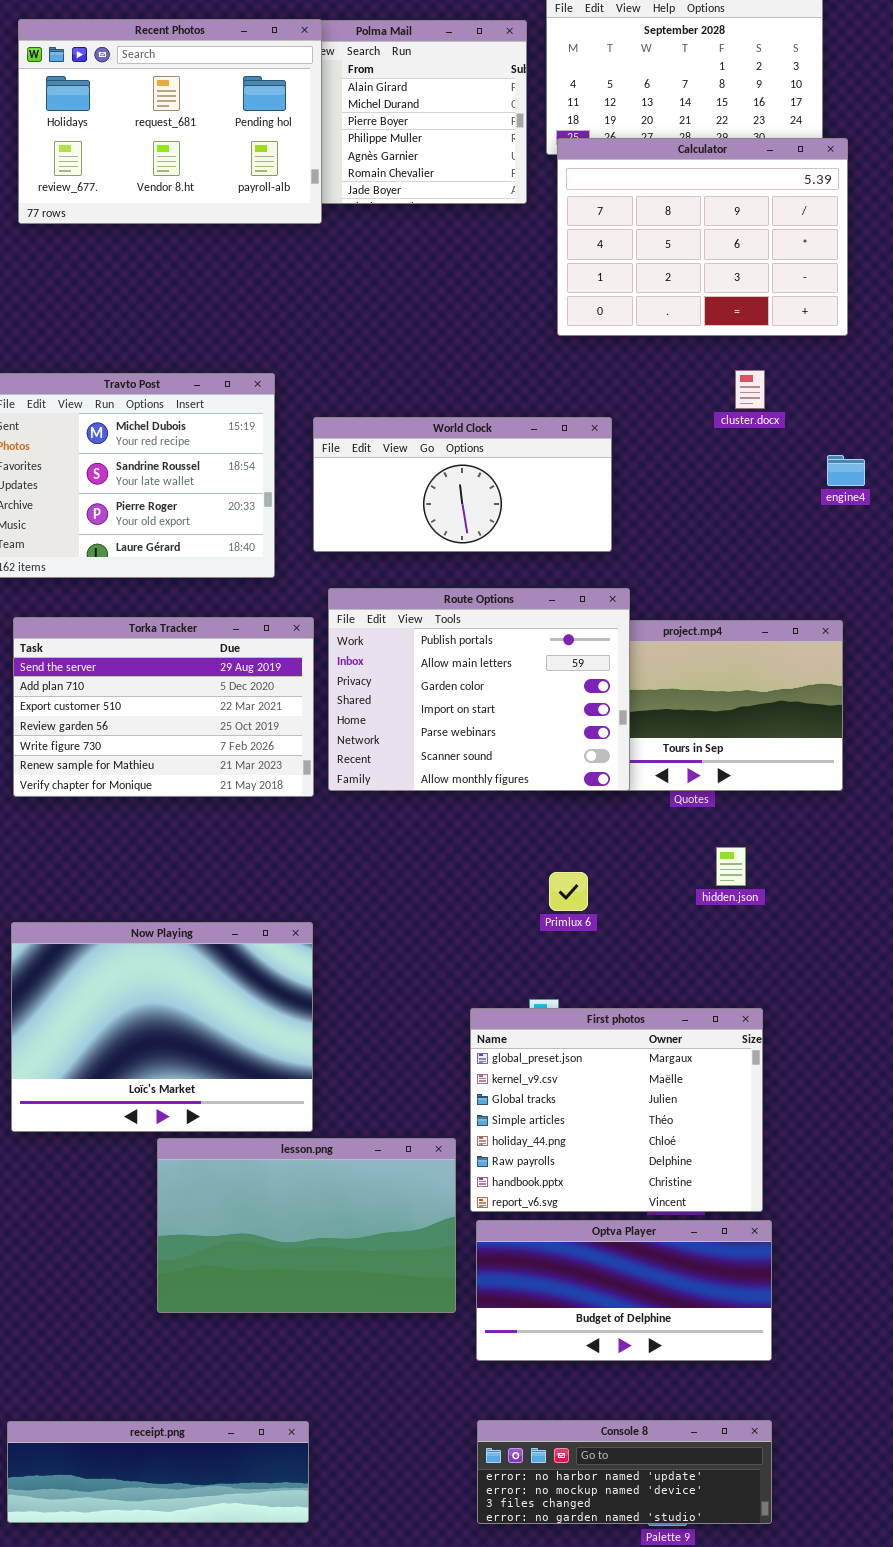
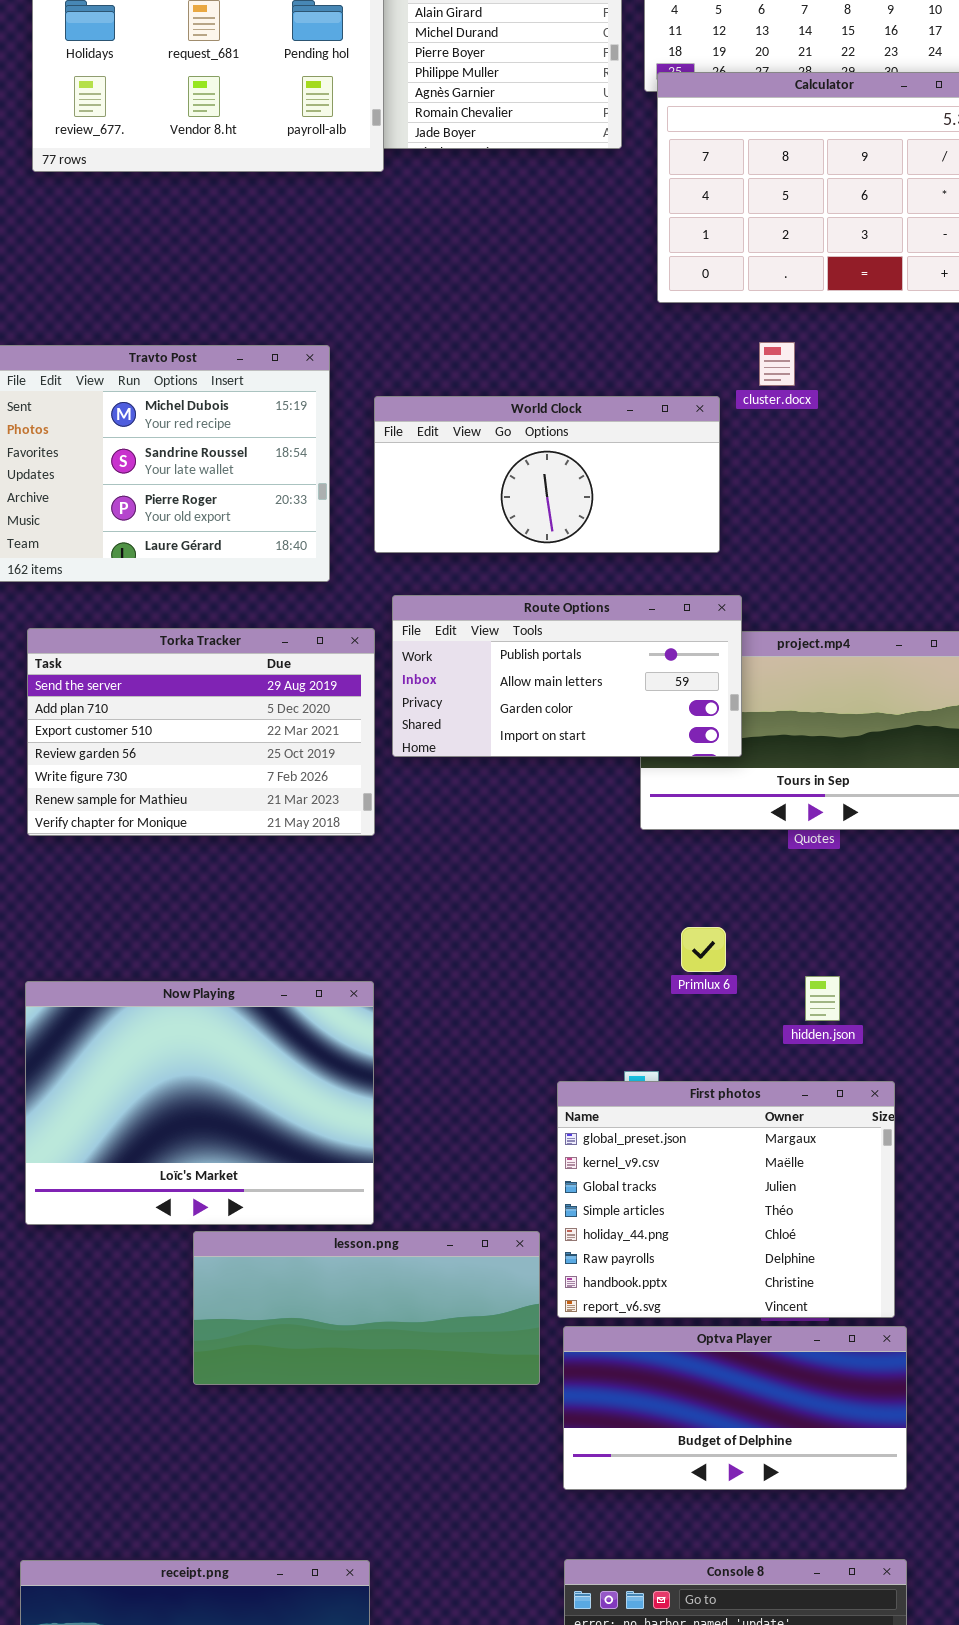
cluster.docx: [735,370,765,409] -> [759,342,795,386], moved
Route Options: [328,588,630,791] -> [392,595,742,757], resized
hidden.json: [716,847,746,886] -> [805,976,840,1021], moved
Primlux 6: [549,872,588,911] -> [681,927,726,972], moved
lesson.png: [157,1138,456,1313] -> [193,1231,540,1385], resized

